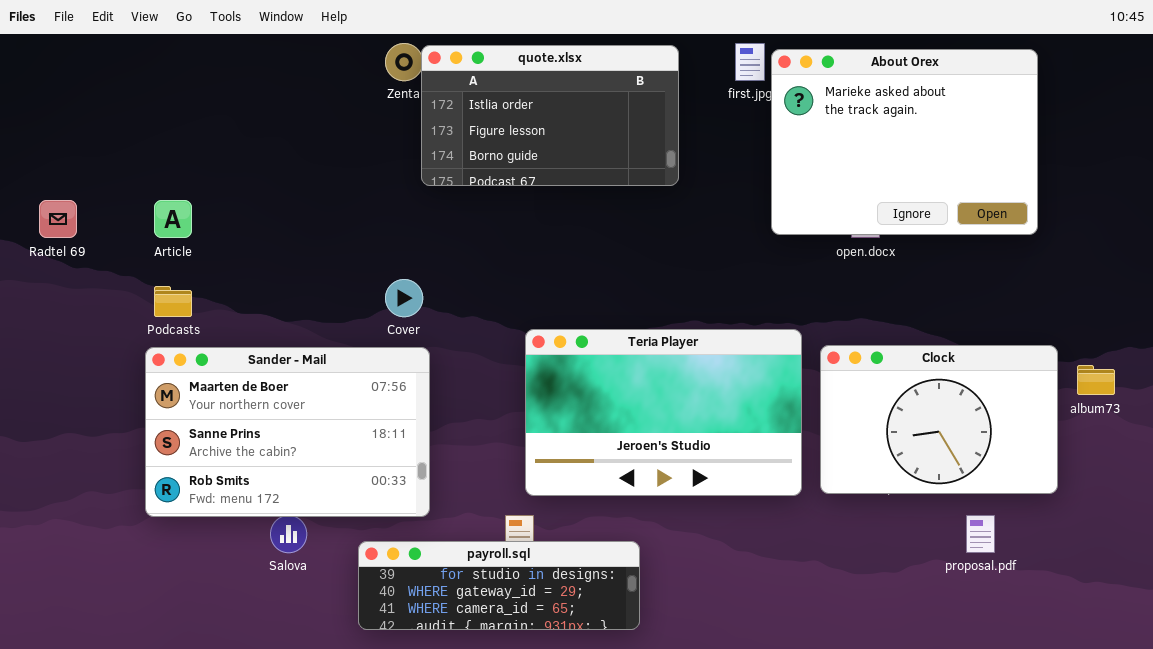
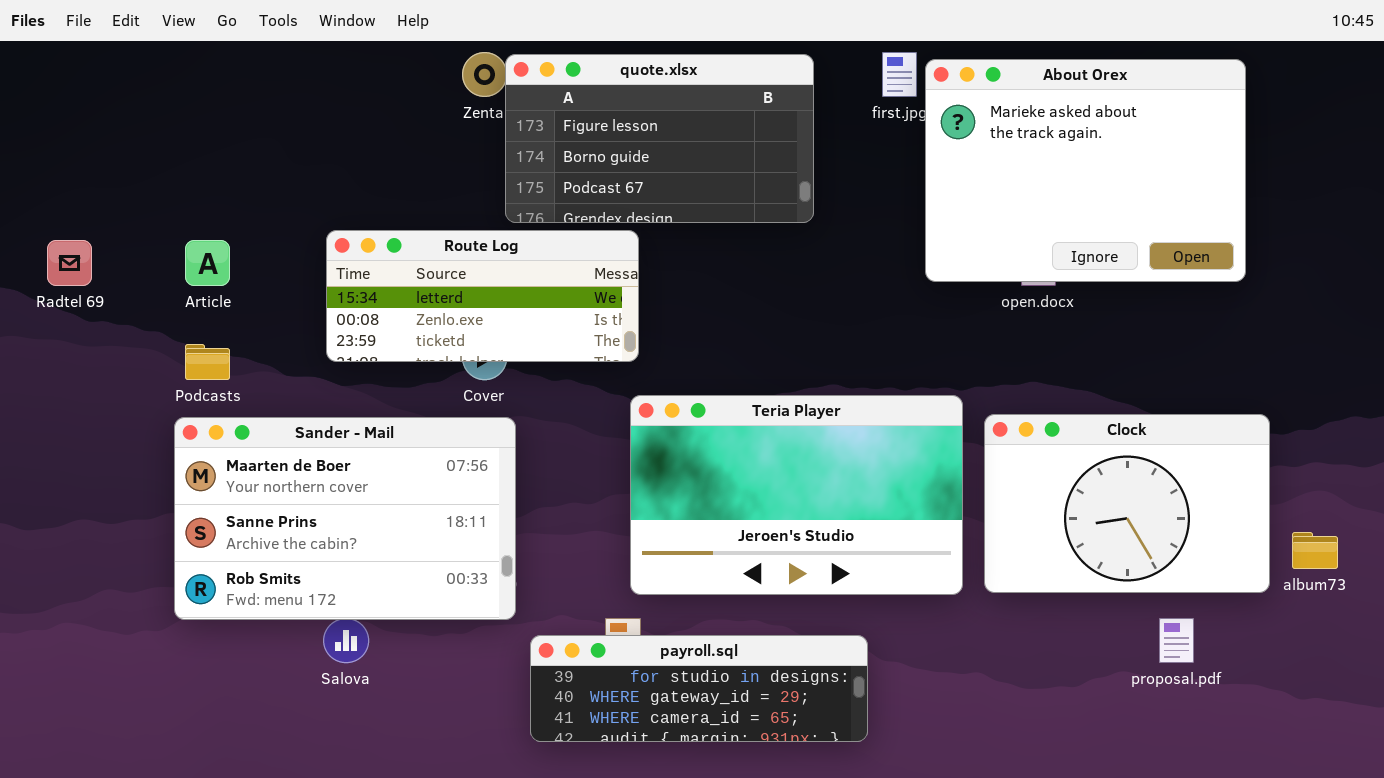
quote.xlsx: [421,45,679,186] -> [505,54,814,223], scrolled down 1 row
Route Log: none -> [326,230,639,362], opened
album73: [1077,365,1115,395] -> [1292,532,1338,569], moved
payroll.sql: [358,541,640,630] -> [530,635,868,742], moved

